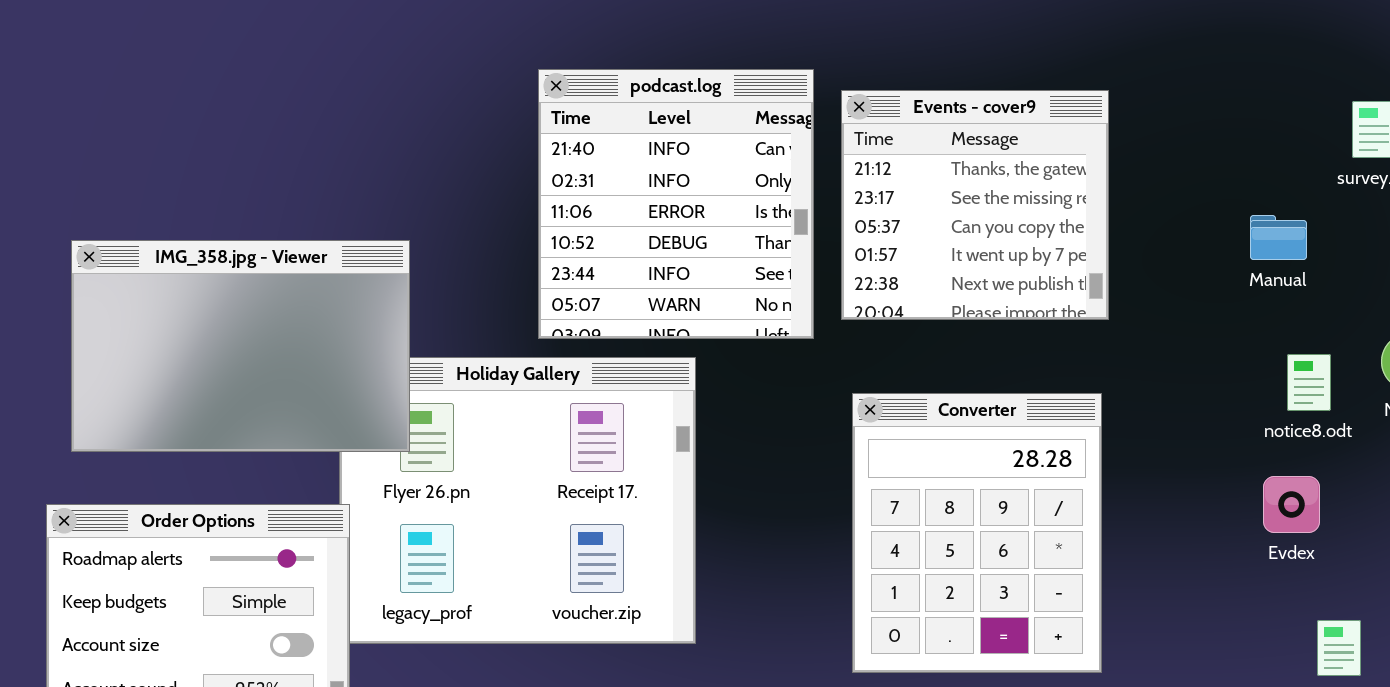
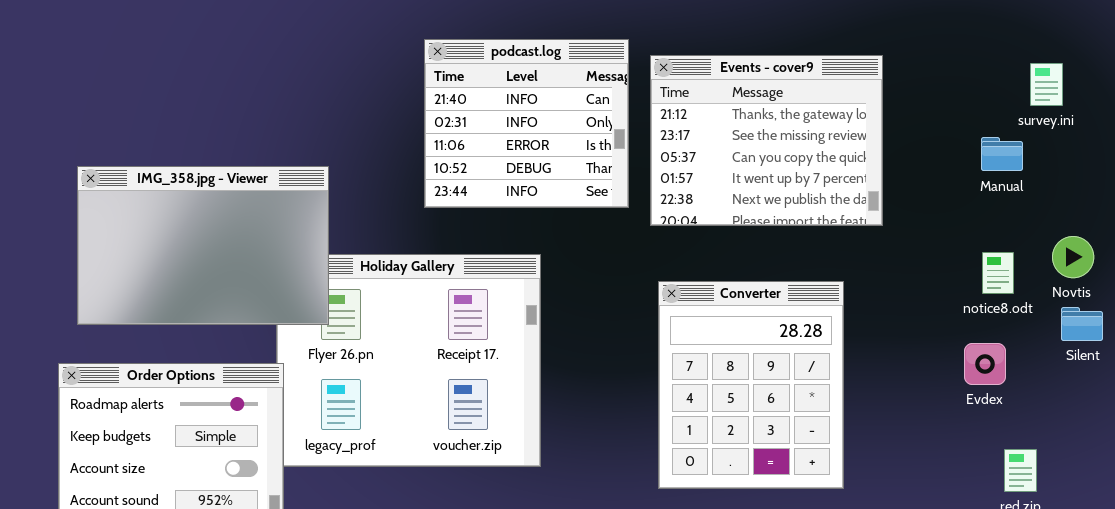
podcast.log: [538,69,814,339] -> [424,39,629,208], resized
Events - cover9: [841,90,1109,320] -> [650,55,883,226], resized
Manual: [1250,215,1307,260] -> [981,137,1023,171], moved

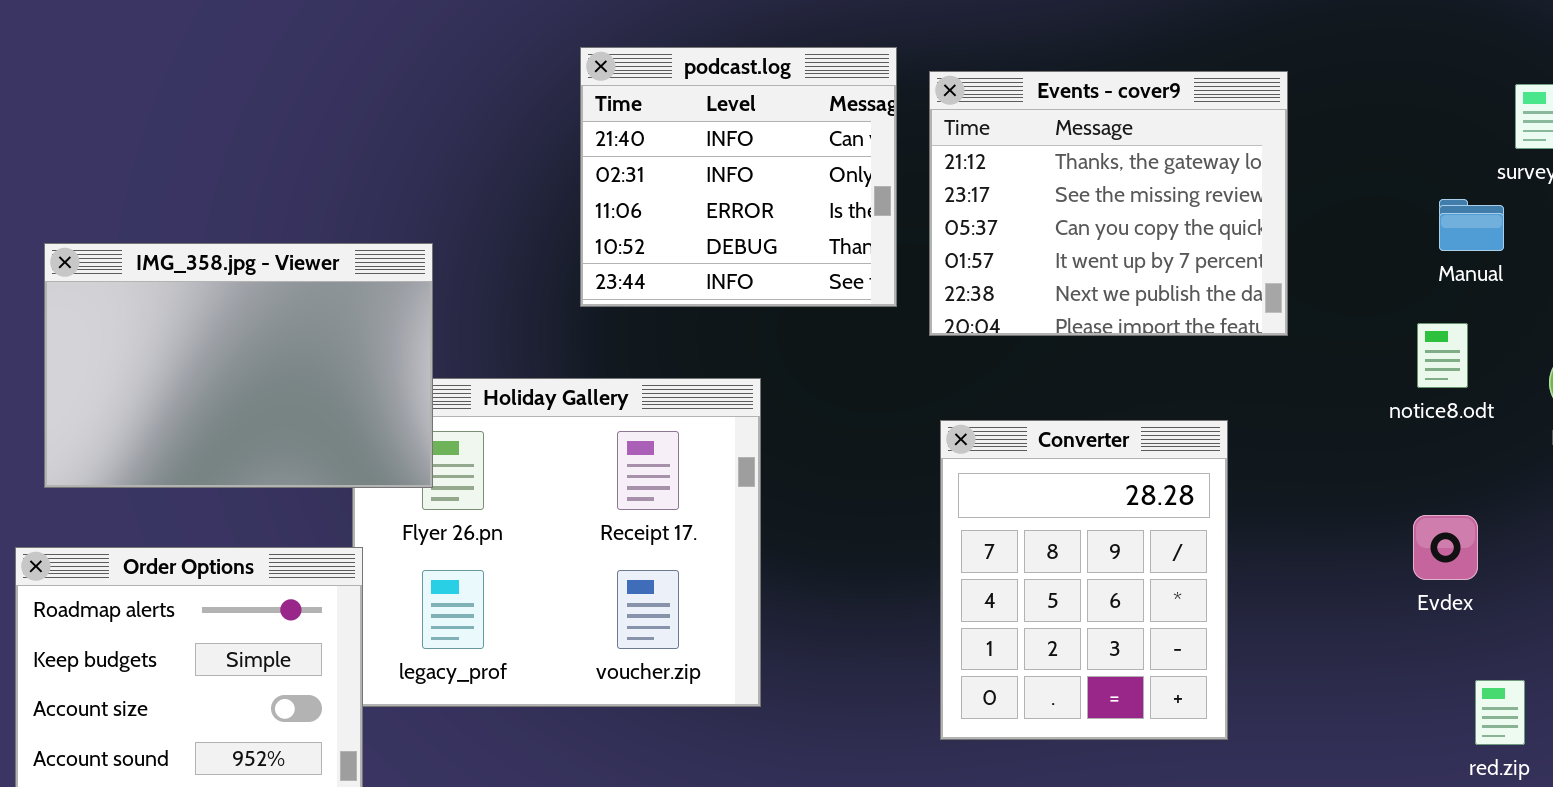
notice8.odt: [982,252,1014,294] -> [1417,323,1468,388], moved

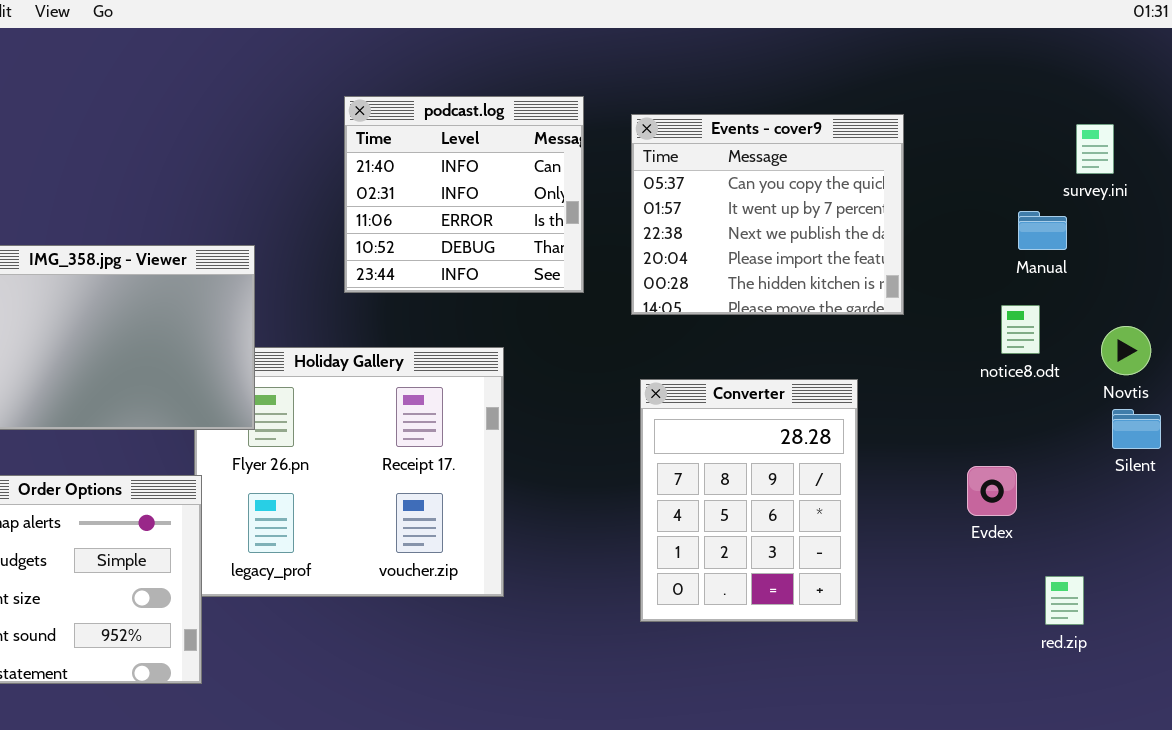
podcast.log: [580,47,897,307] -> [344,96,584,293], moved
Events - cover9: [929,71,1288,336] -> [631,114,904,315], scrolled down 2 rows
Evdex: [1413,515,1478,580] -> [967,466,1017,516], moved

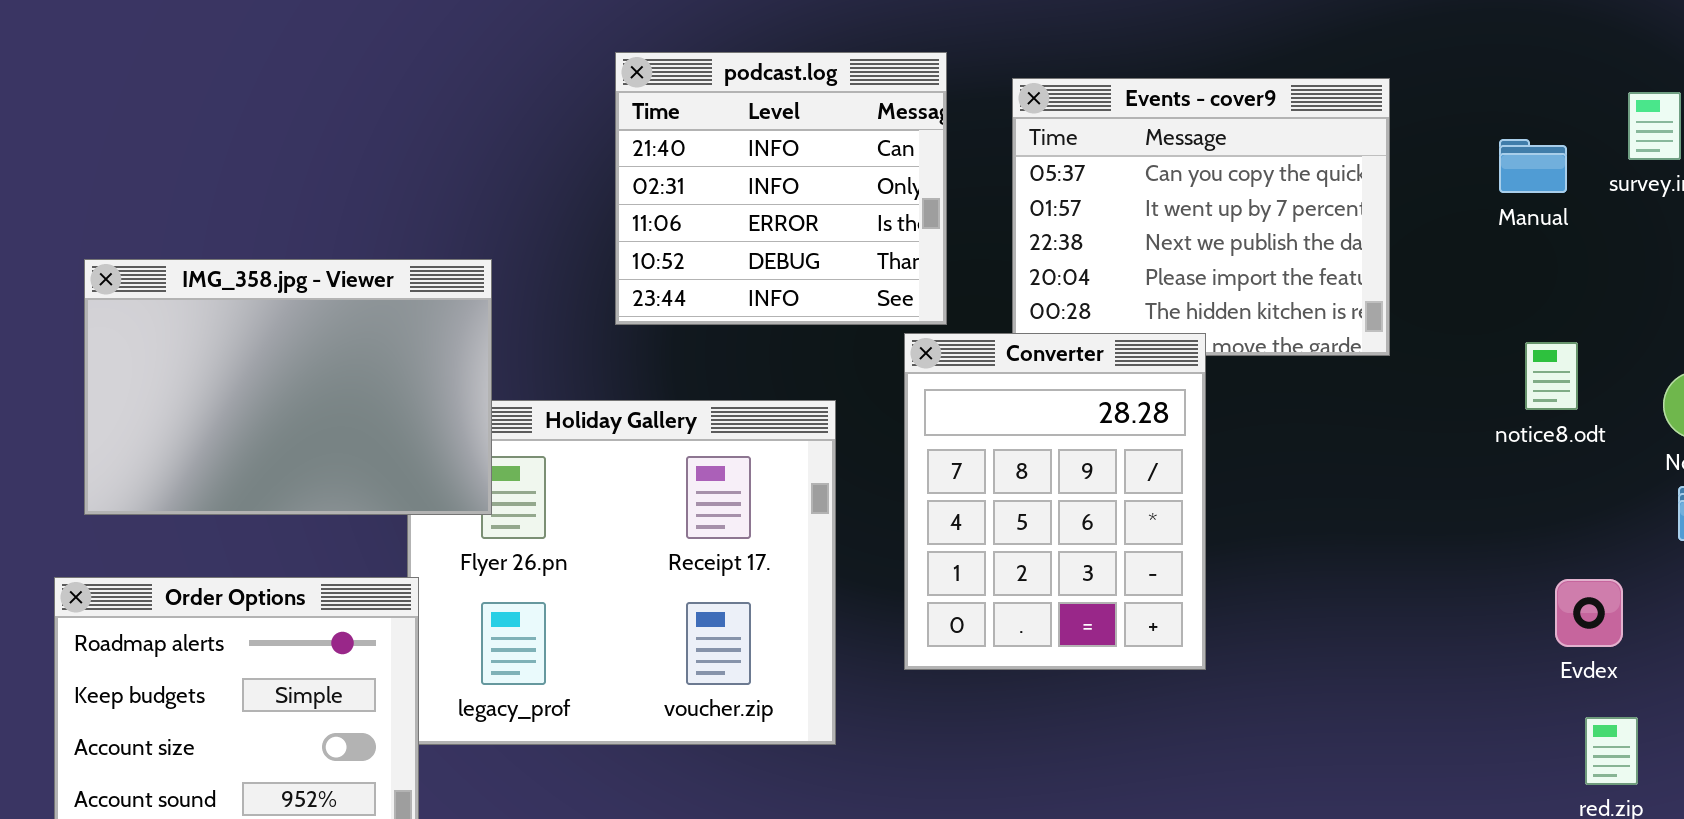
Manual: [1018,211,1067,250] -> [1499,139,1567,193], moved
Converter: [640,379,858,622] -> [904,333,1206,670], moved
Evdex: [967,466,1017,516] -> [1555,579,1623,647], moved

